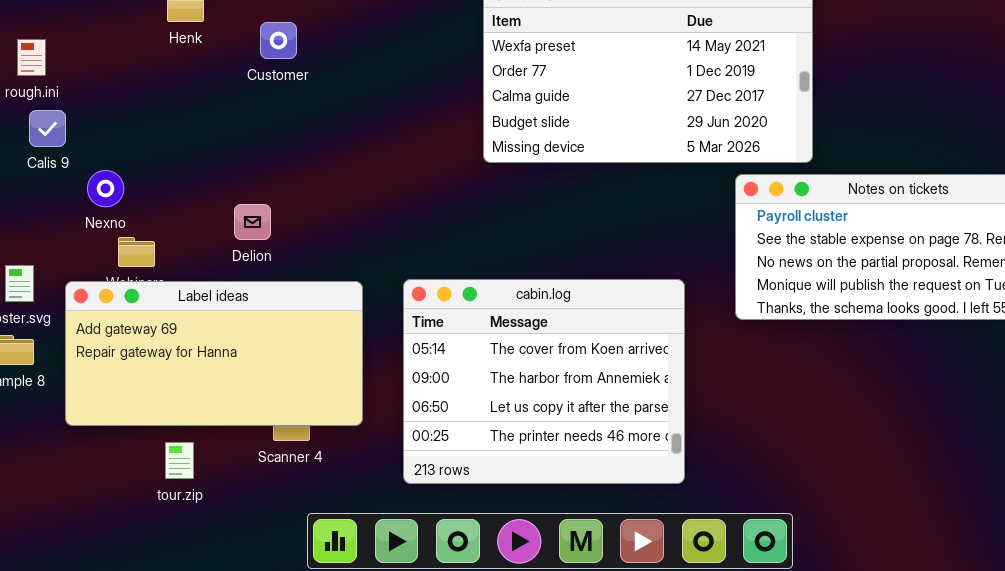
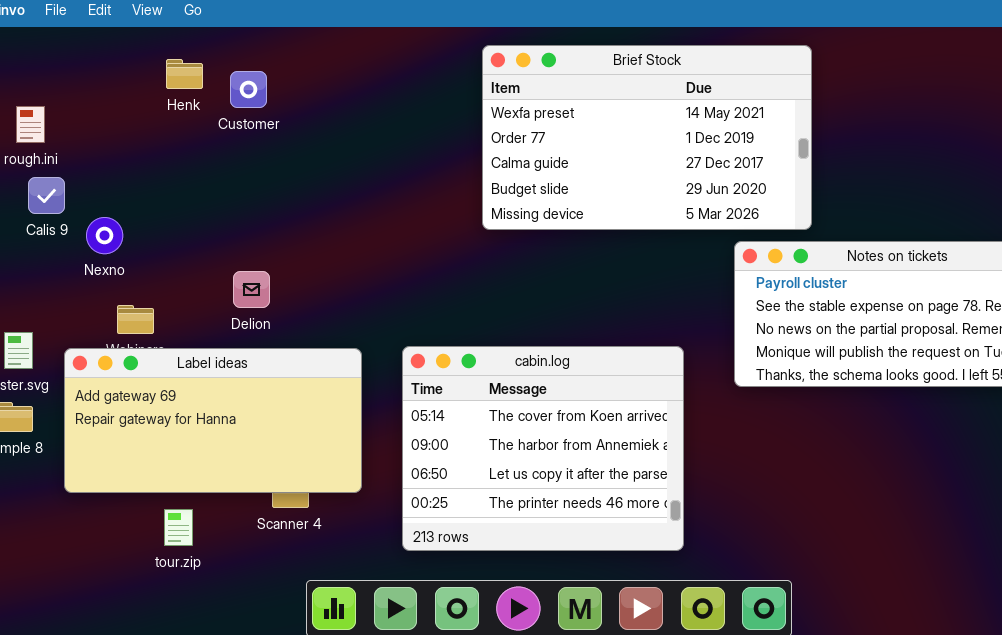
Customer: [260,22,297,59] -> [230,71,267,108], moved
Nexno: [87,170,124,207] -> [86,217,123,254], moved

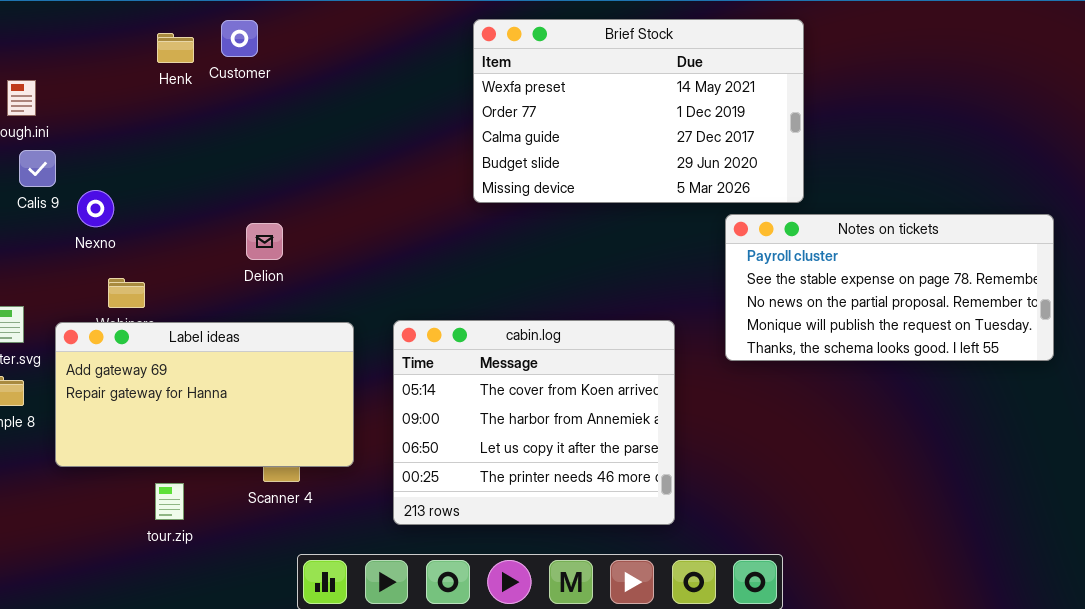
Customer: [230,71,267,108] -> [221,20,258,57], moved
Delion: [233,271,270,308] -> [246,223,283,260], moved

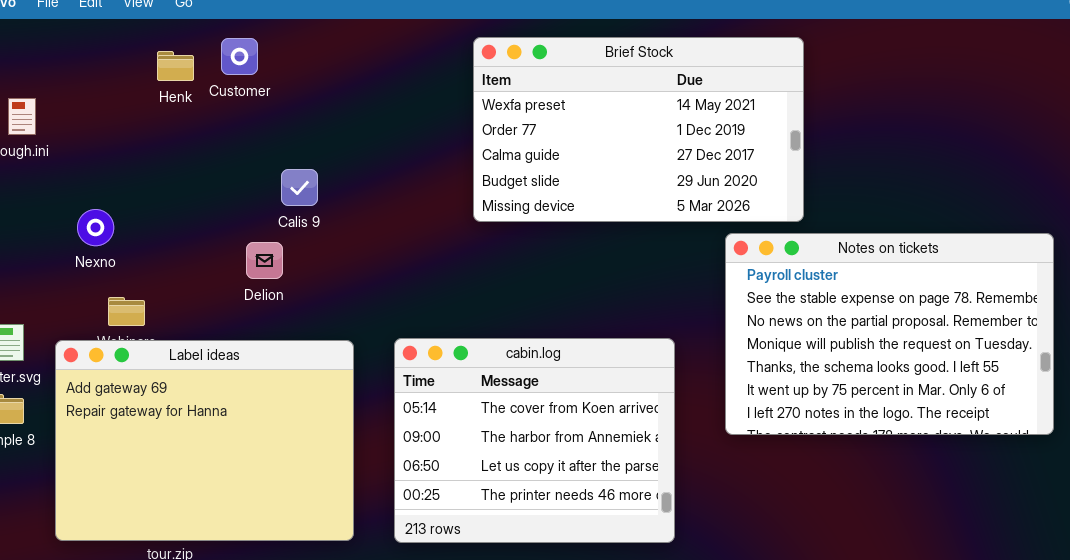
Calis 9: [19,150,56,187] -> [281,169,318,206], moved
Notes on tickets: [725,214,1054,361] -> [725,233,1054,435], resized
Label ideas: [55,322,354,467] -> [55,340,354,541], resized

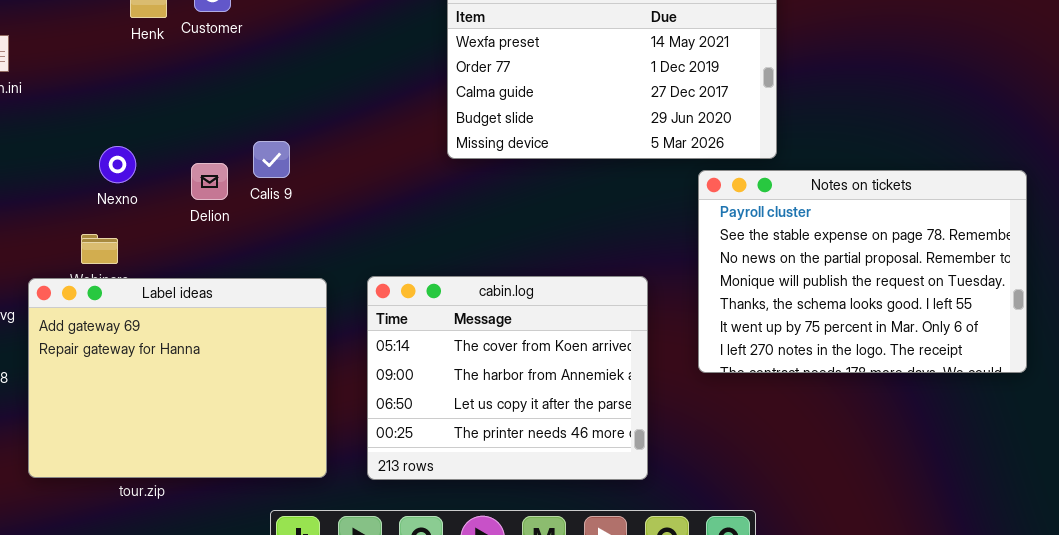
Calis 9: [281,169,318,206] -> [253,141,290,178], moved
Nexno: [77,209,114,246] -> [99,146,136,183], moved
Delion: [246,242,283,279] -> [191,163,228,200], moved

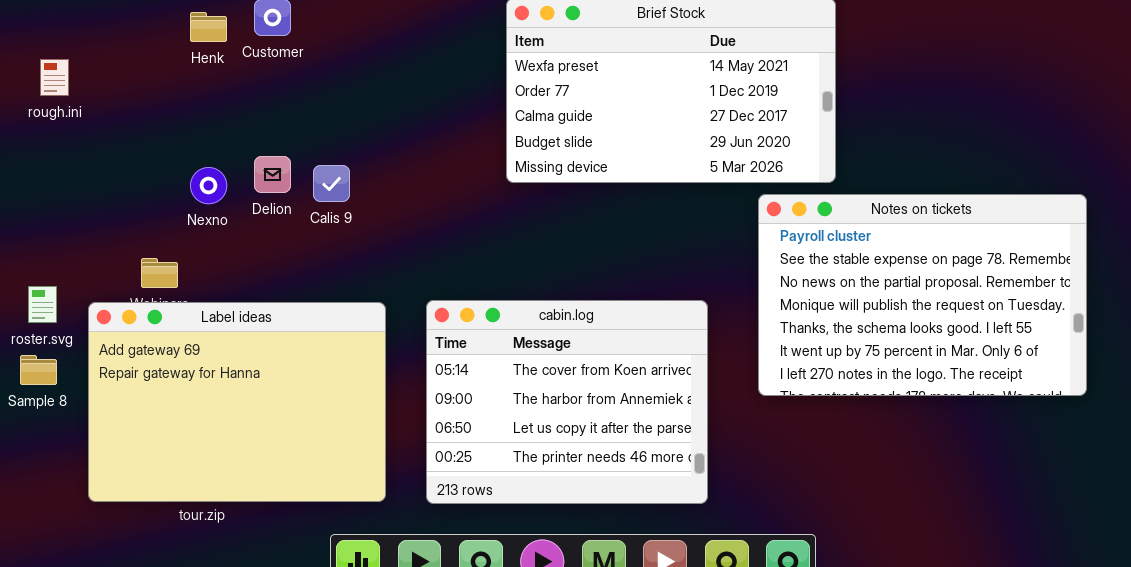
Nexno: [99,146,136,183] -> [190,167,227,204], moved
Delion: [191,163,228,200] -> [254,156,291,193], moved

